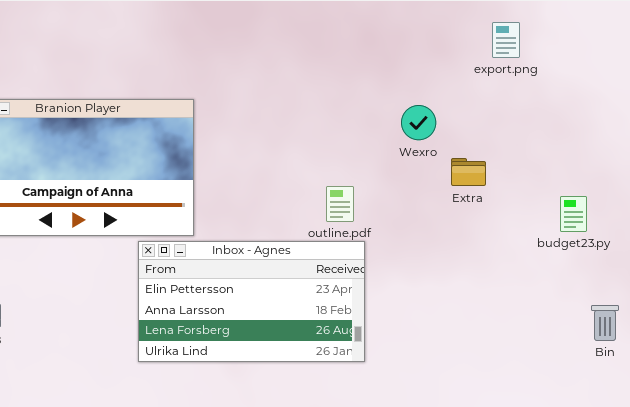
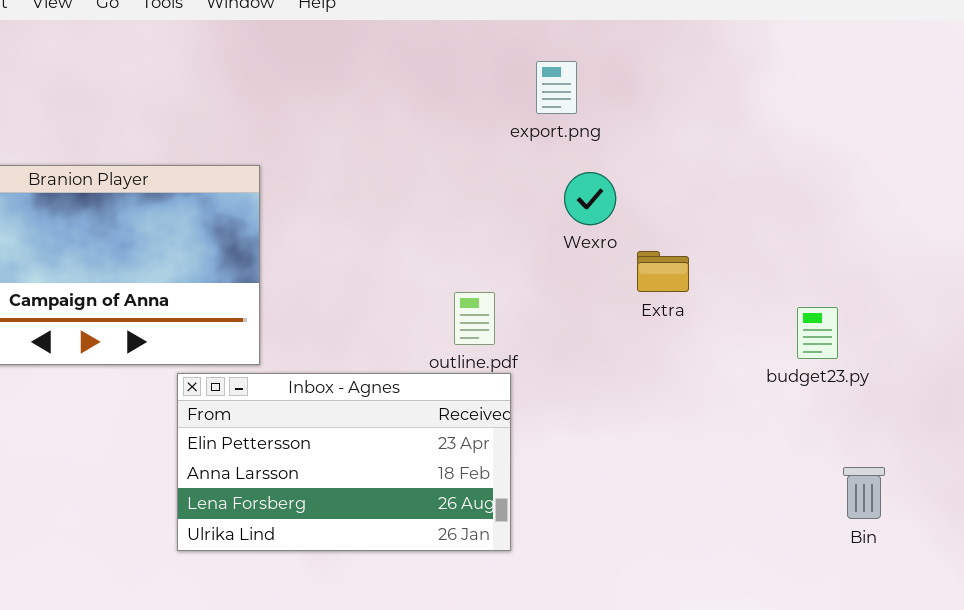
export.png: [492,22,520,58] -> [536,61,577,114], moved

